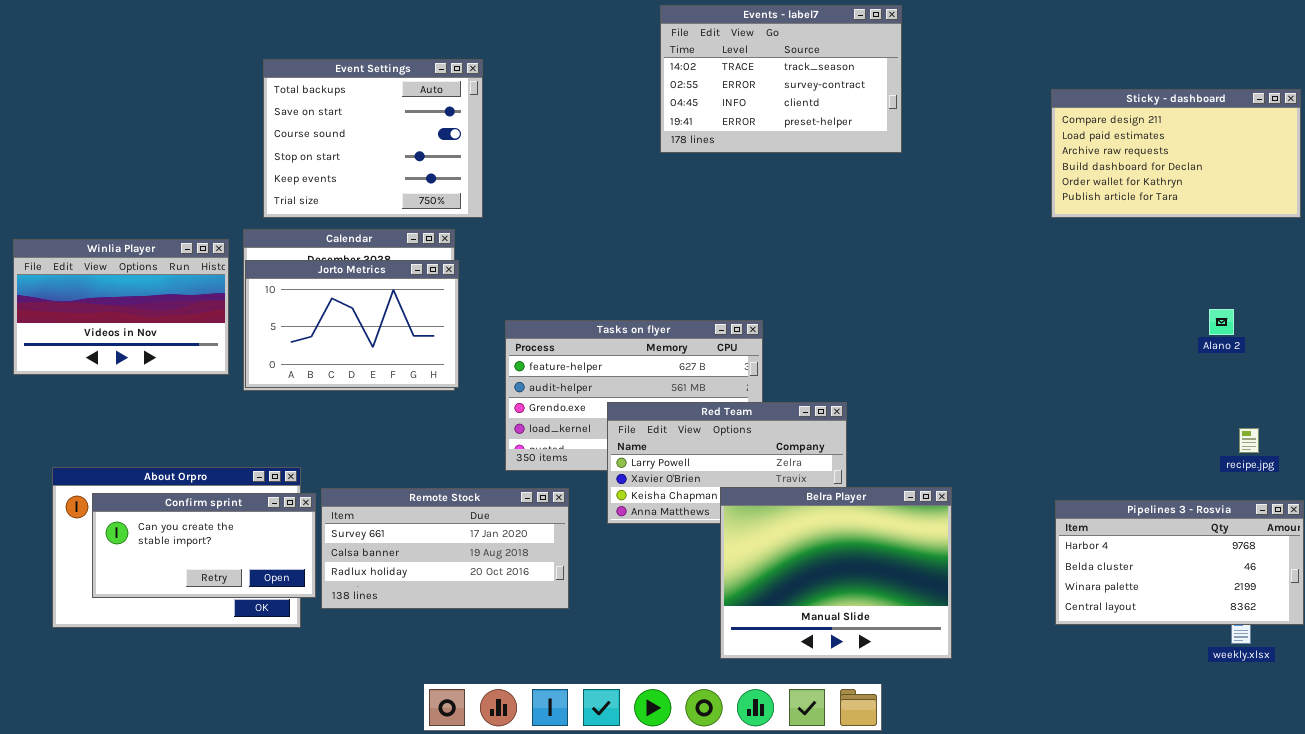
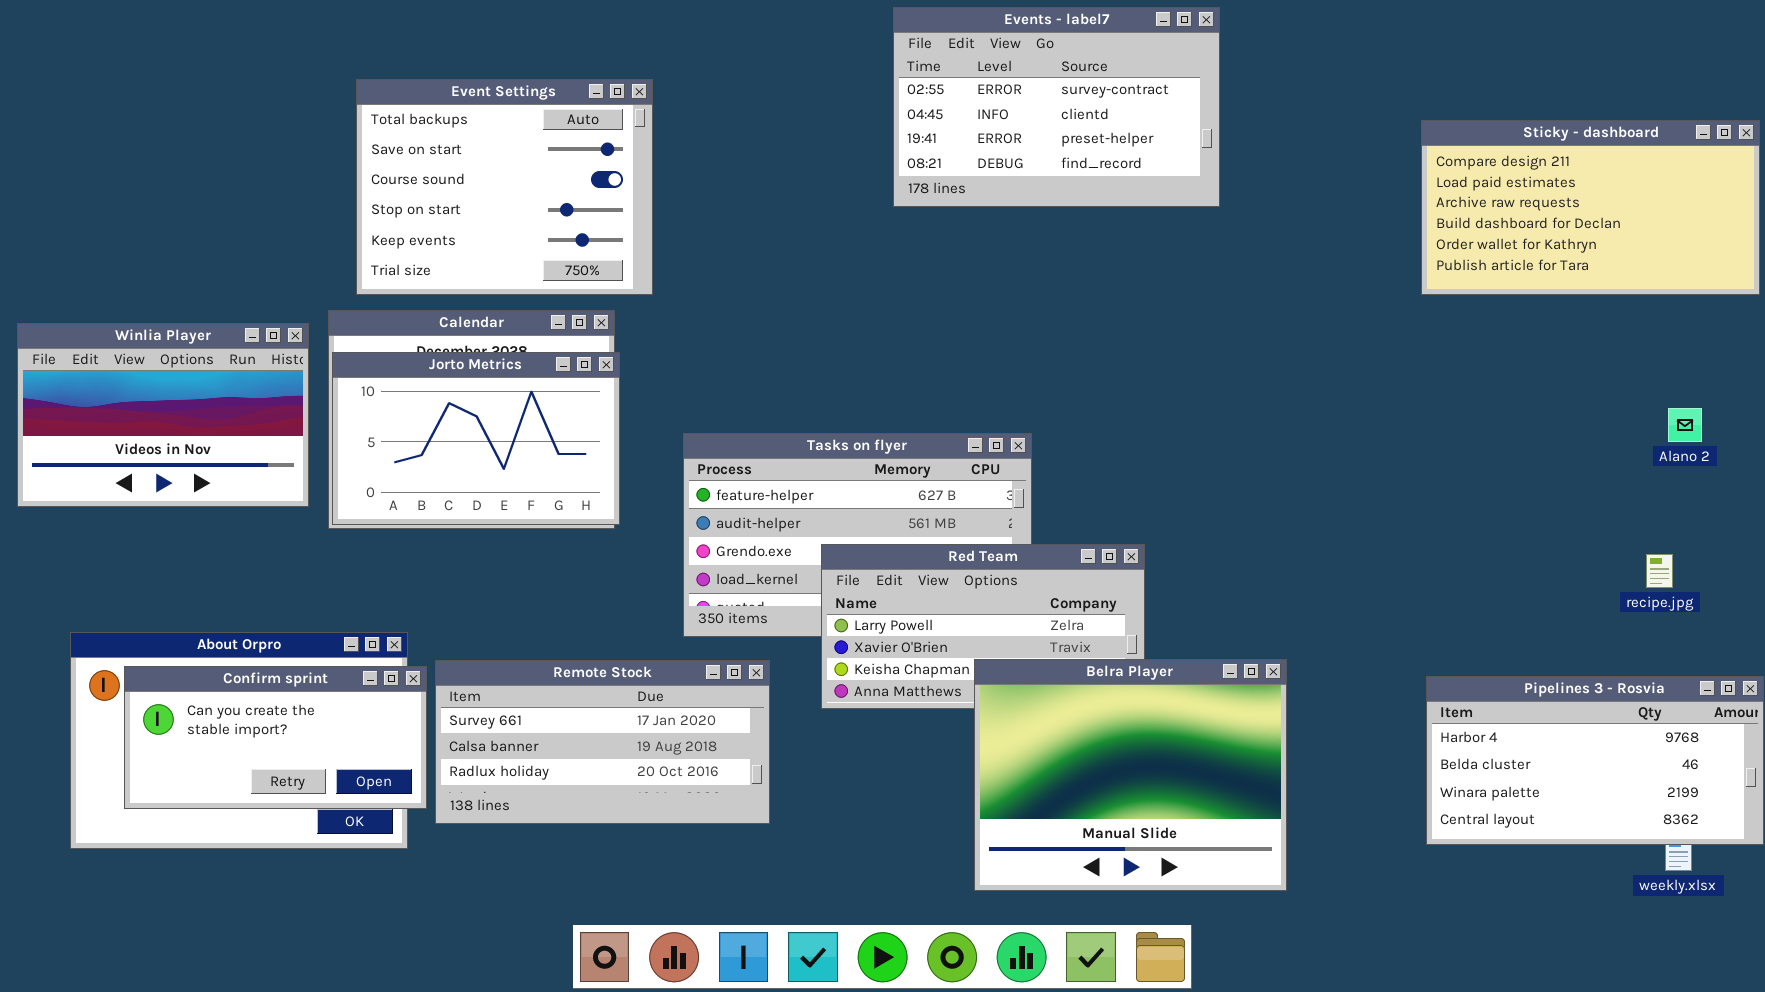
Events - label7: [660,5,902,153] -> [893,7,1220,207], scrolled down 1 row
Alano 2: [1209,309,1234,335] -> [1668,408,1702,442], moved
recipe.jpg: [1239,428,1259,453] -> [1646,554,1673,588], moved

